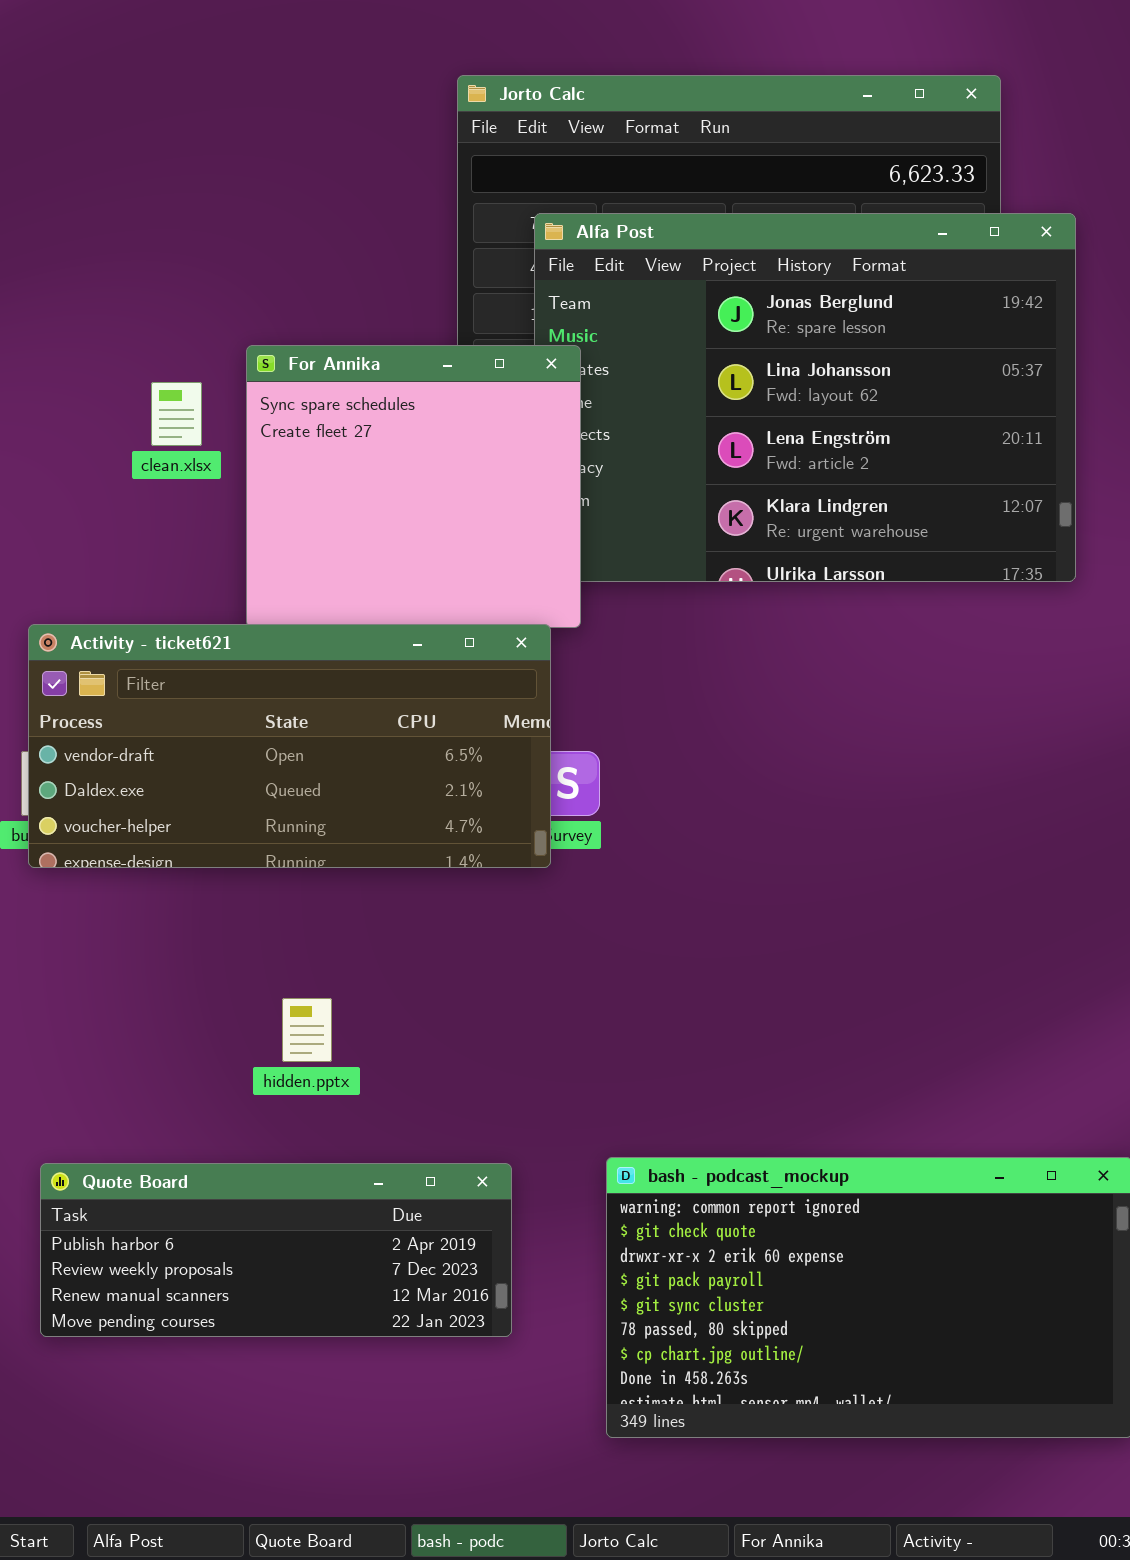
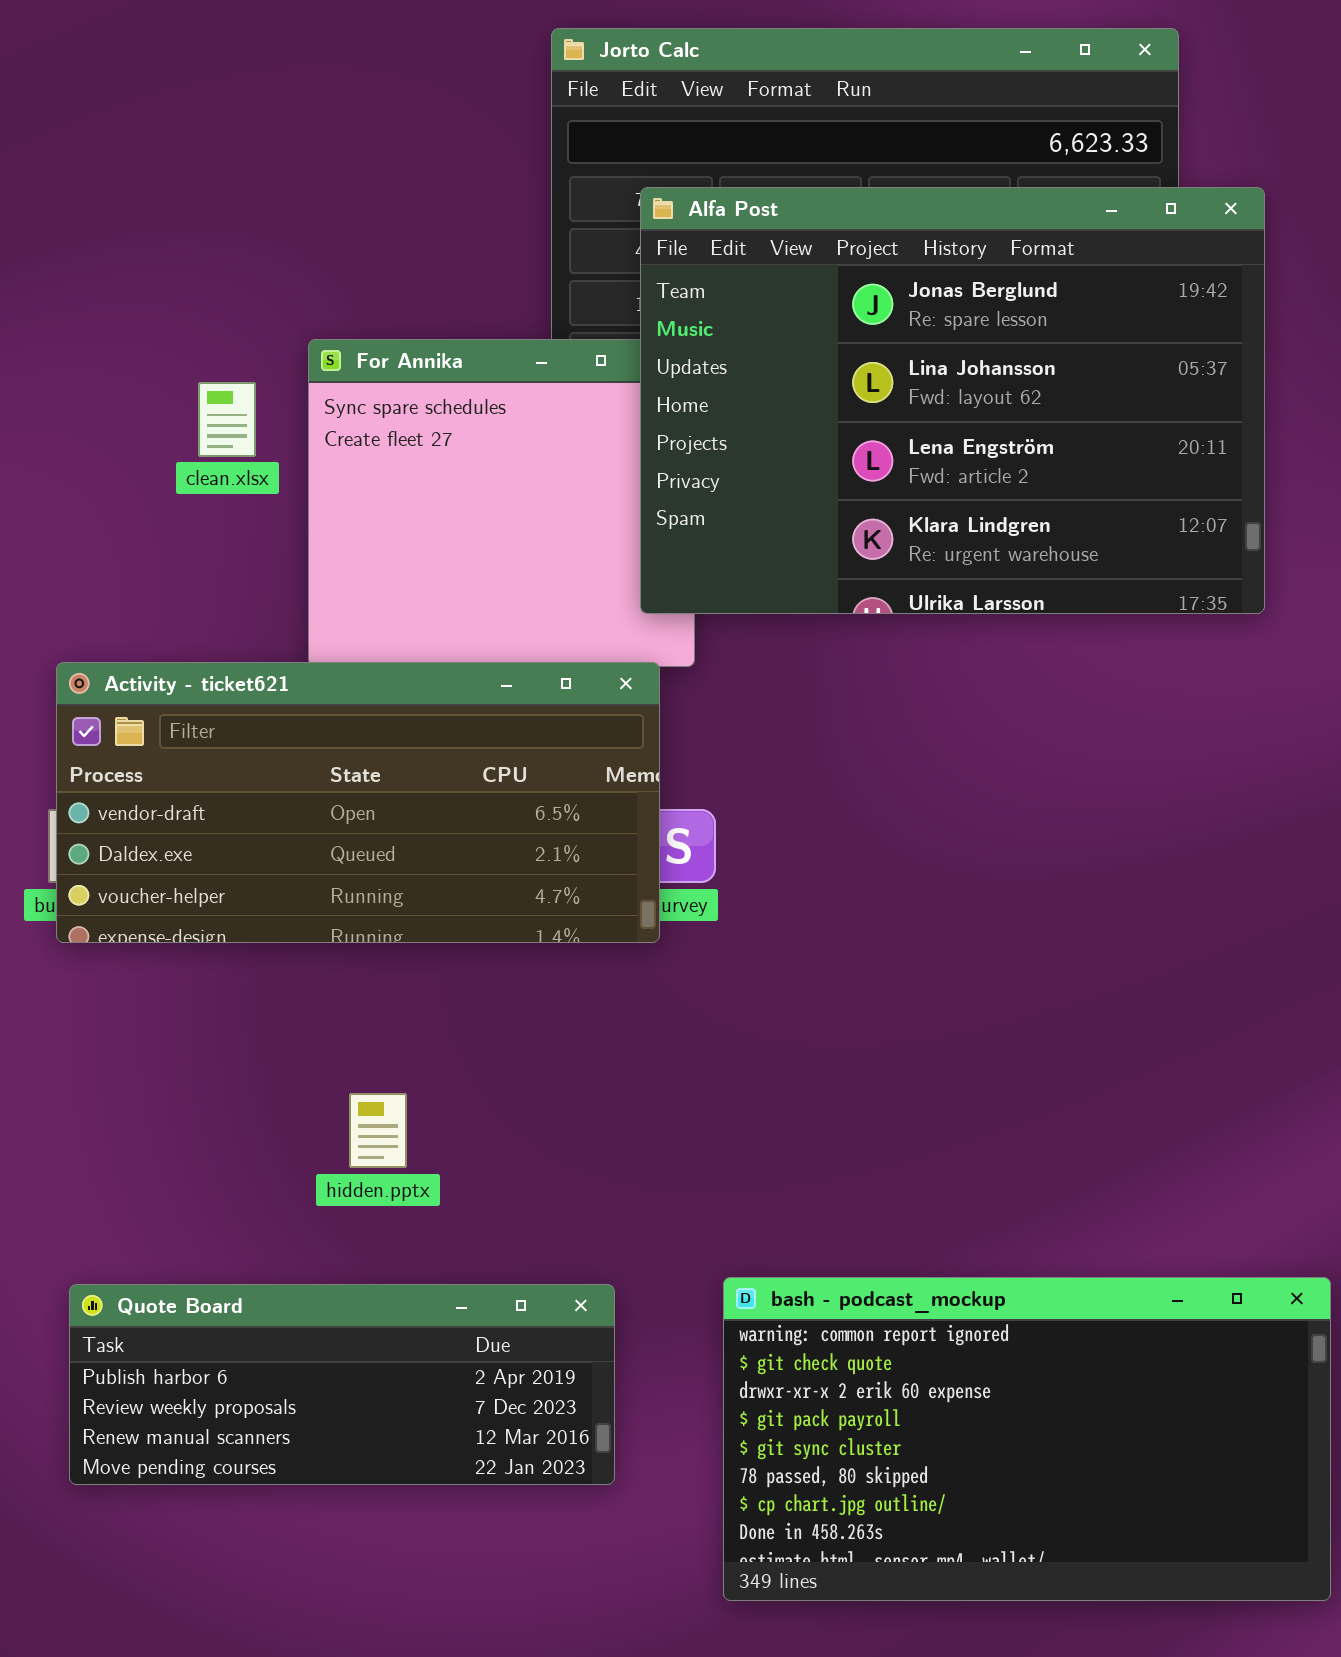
Alfa Post: [534,213,1076,582] -> [640,187,1265,614], raised

